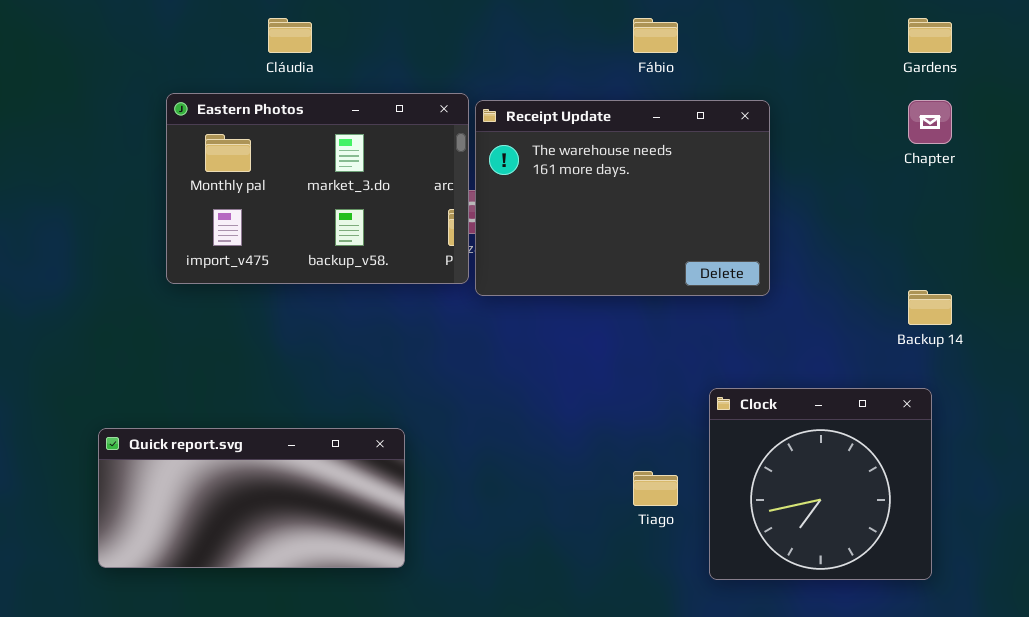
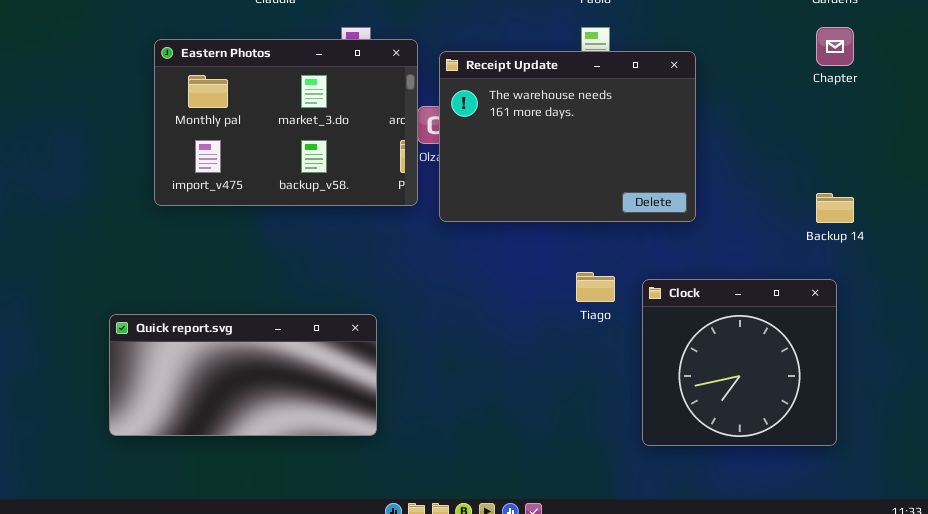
Eastern Photos: [166,93,469,284] -> [154,39,418,206], moved
Receipt Update: [475,100,770,296] -> [439,51,696,222], moved
Tiago: [633,471,678,506] -> [576,272,615,302], moved

